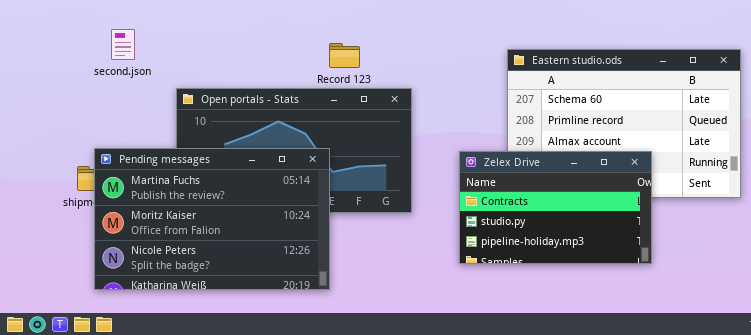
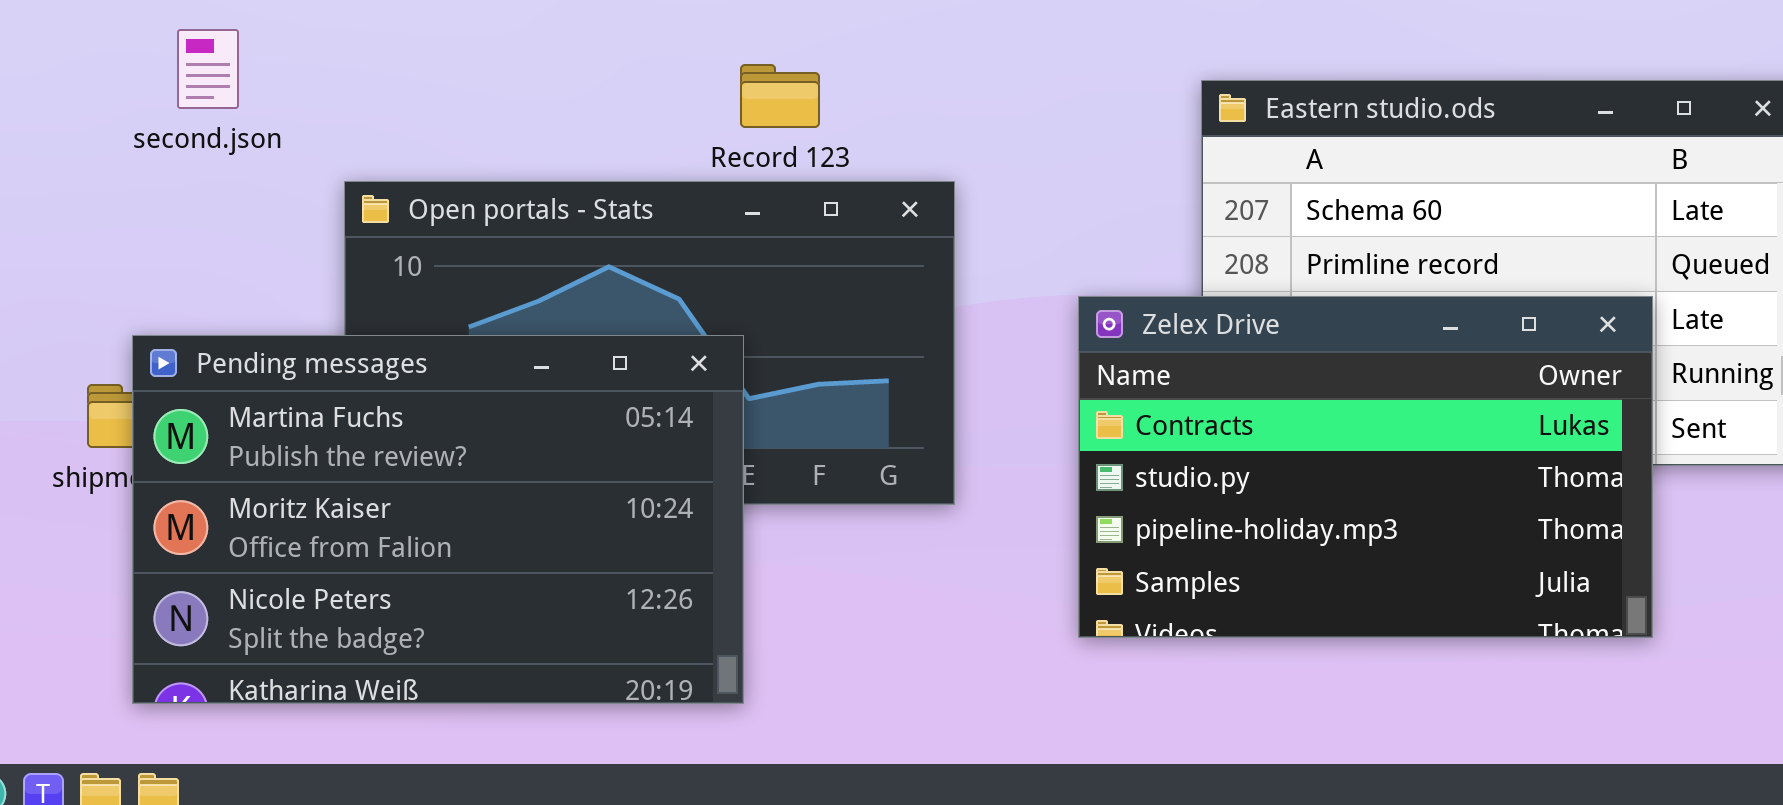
Zelex Drive: [459,151,652,264] -> [1078,296,1653,638], resized

